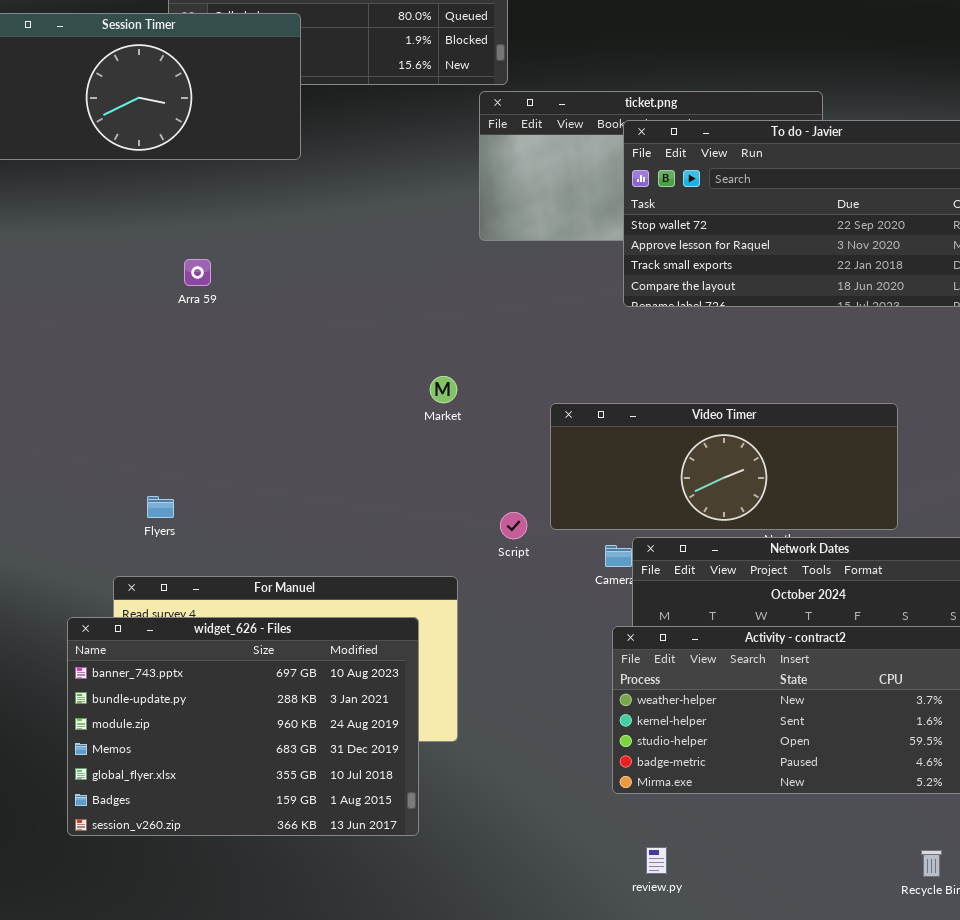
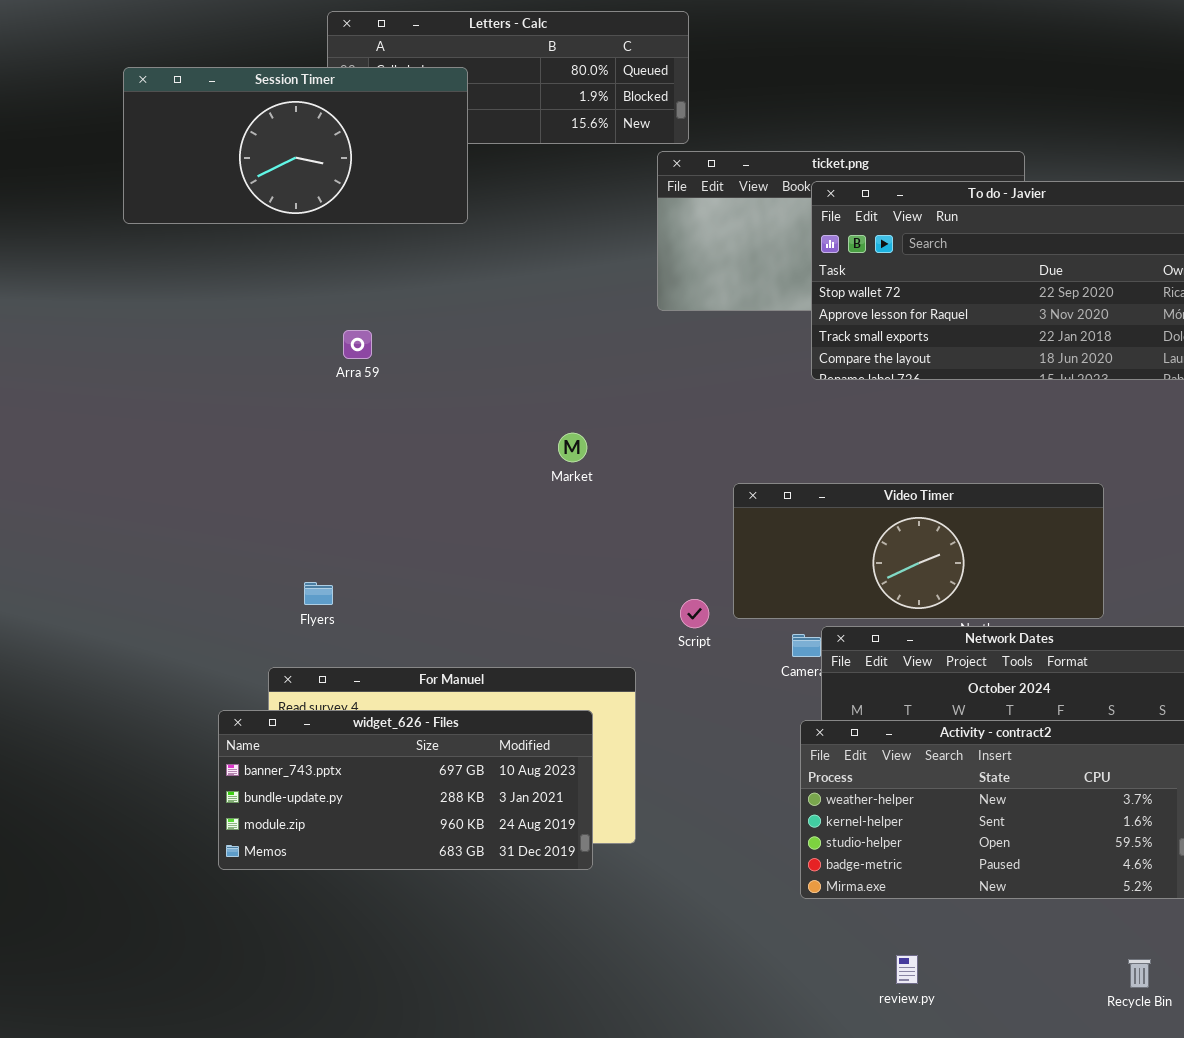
Market: [430,376,457,403] -> [558,433,587,462], moved
widget_626 - Files: [67,617,419,836] -> [218,710,593,870], resized
review.py: [646,847,667,874] -> [896,955,918,984], moved

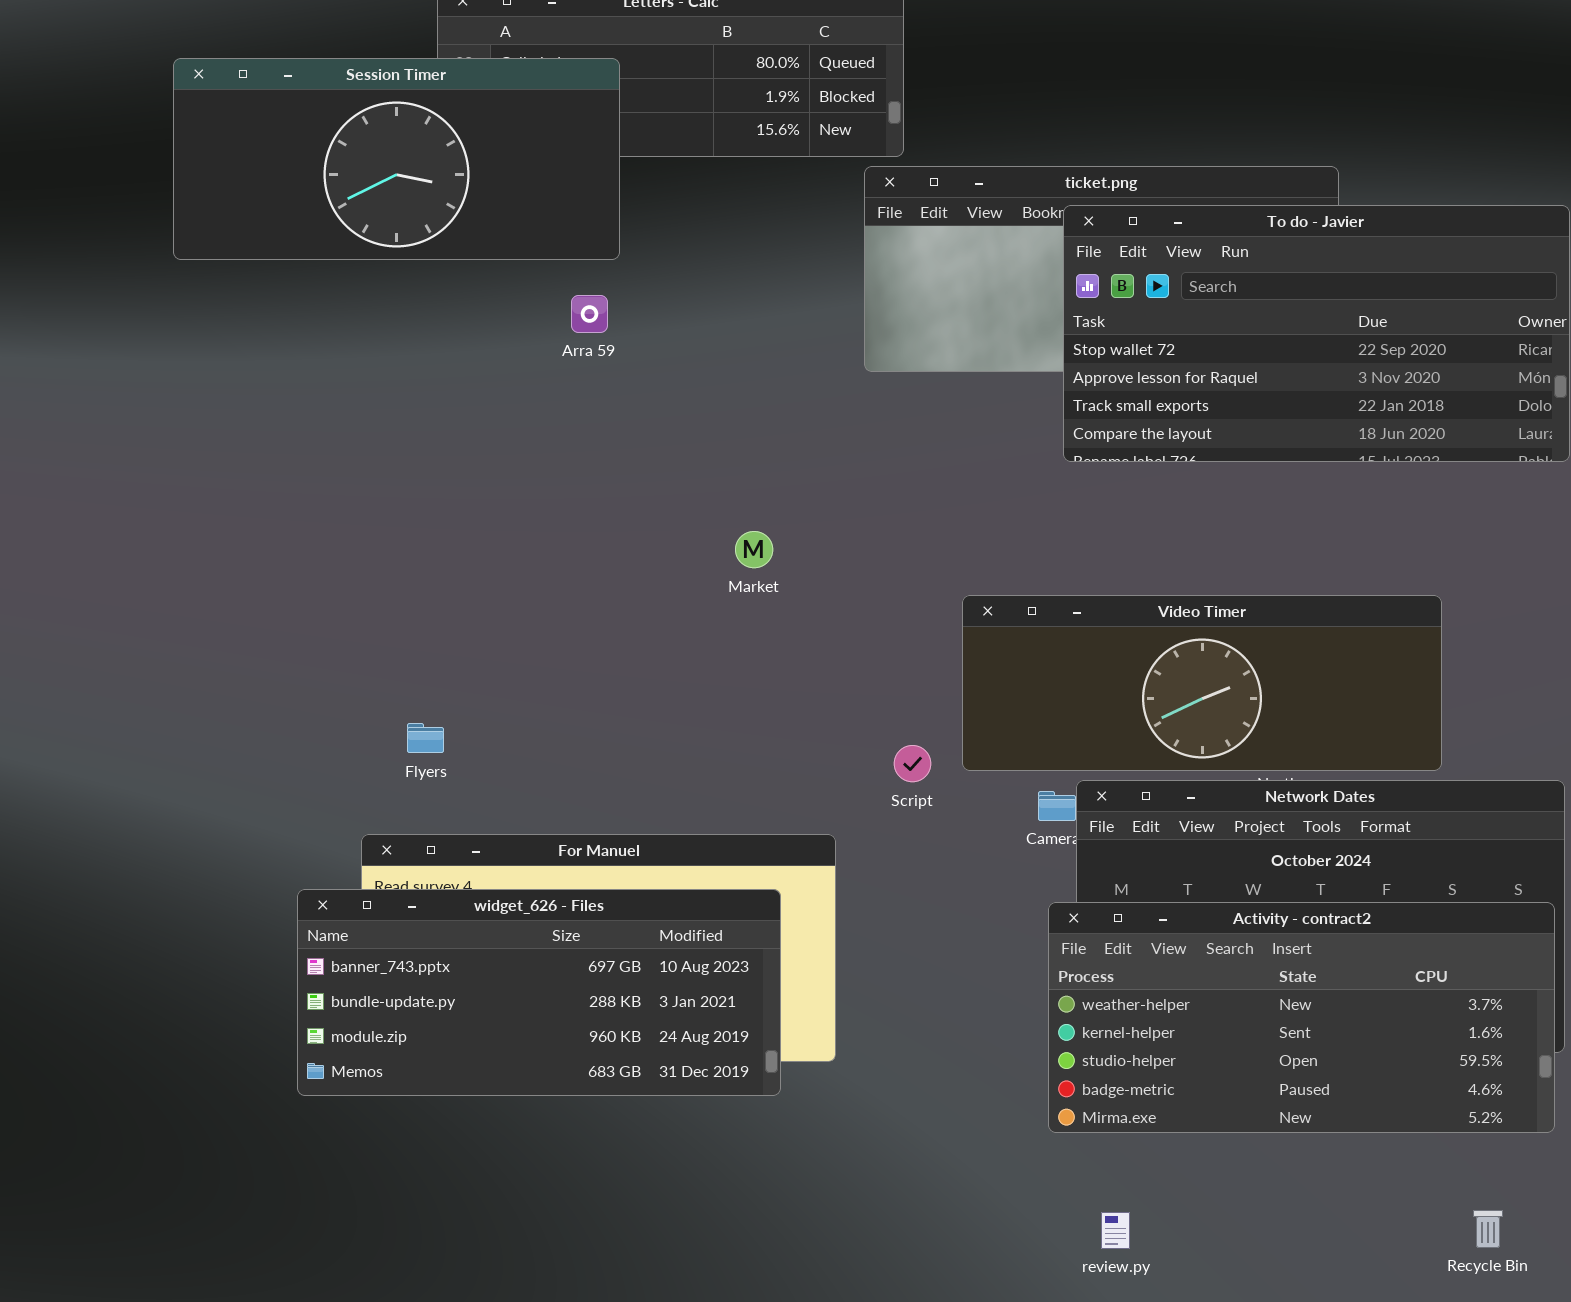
Arra 59: [343,330,372,359] -> [571,295,608,333], moved
review.py: [896,955,918,984] -> [1101,1212,1130,1249], moved

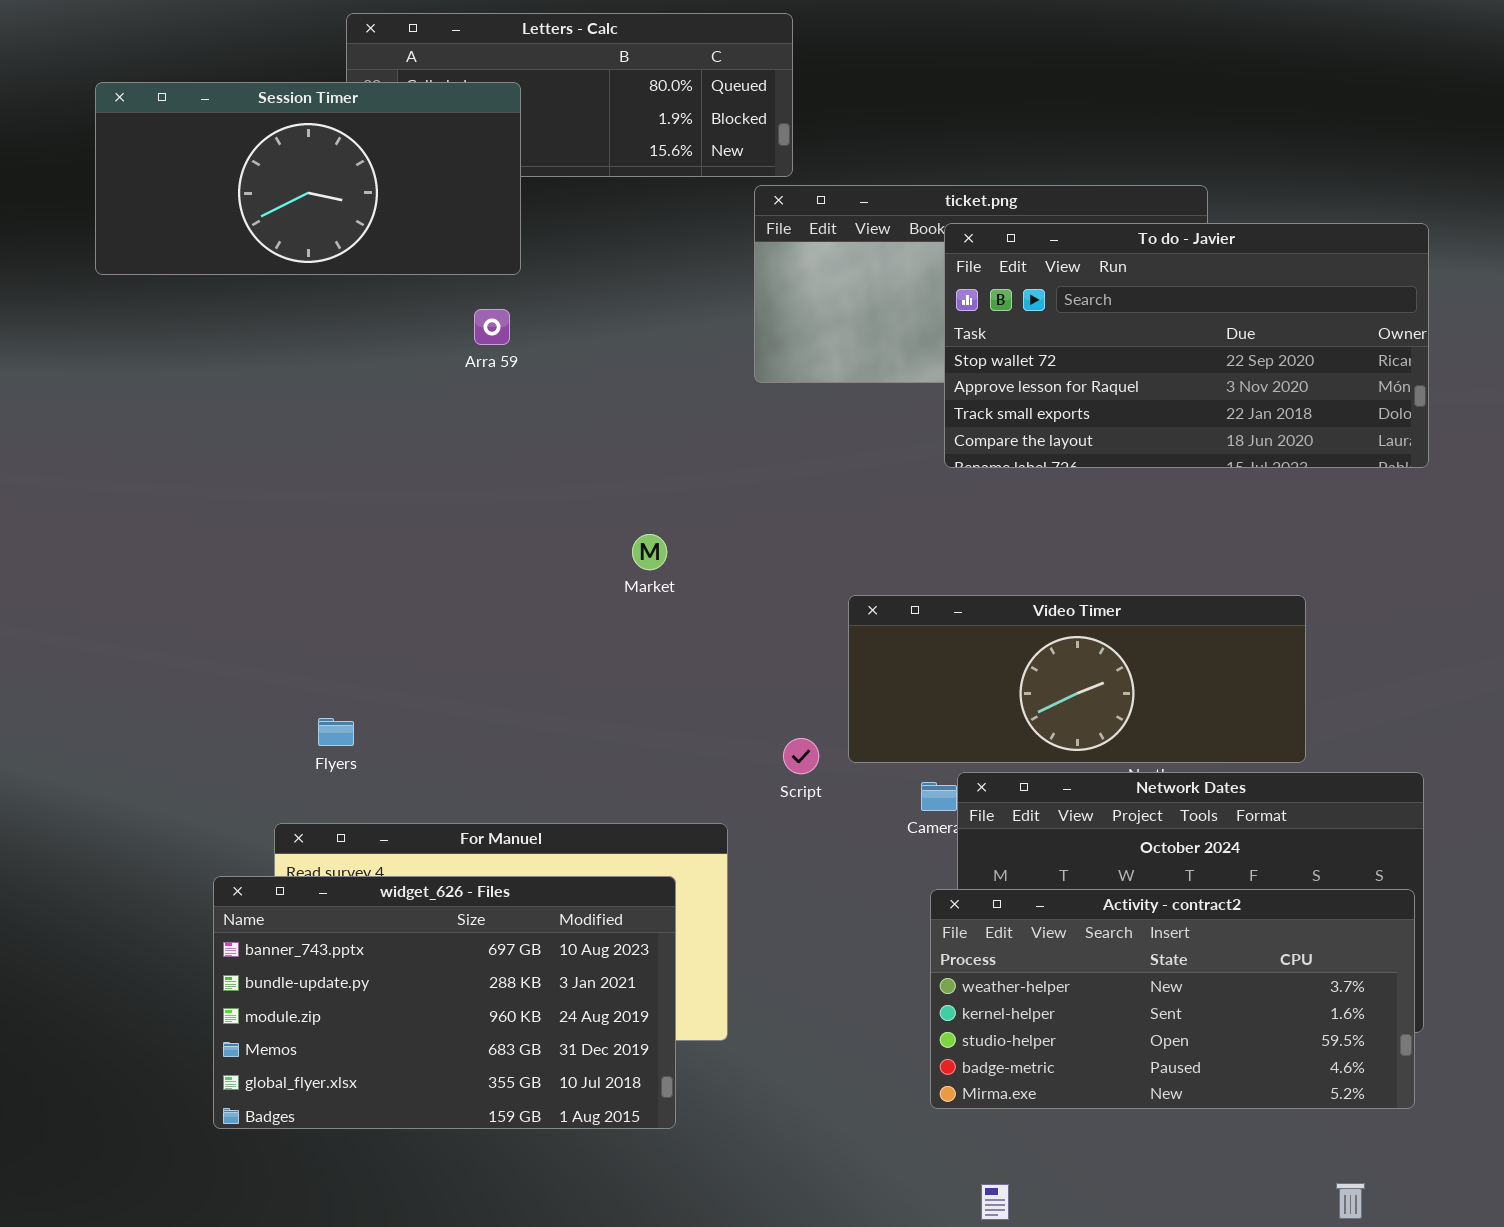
widget_626 - Files: [297,889,781,1096] -> [213,876,676,1129], resized

